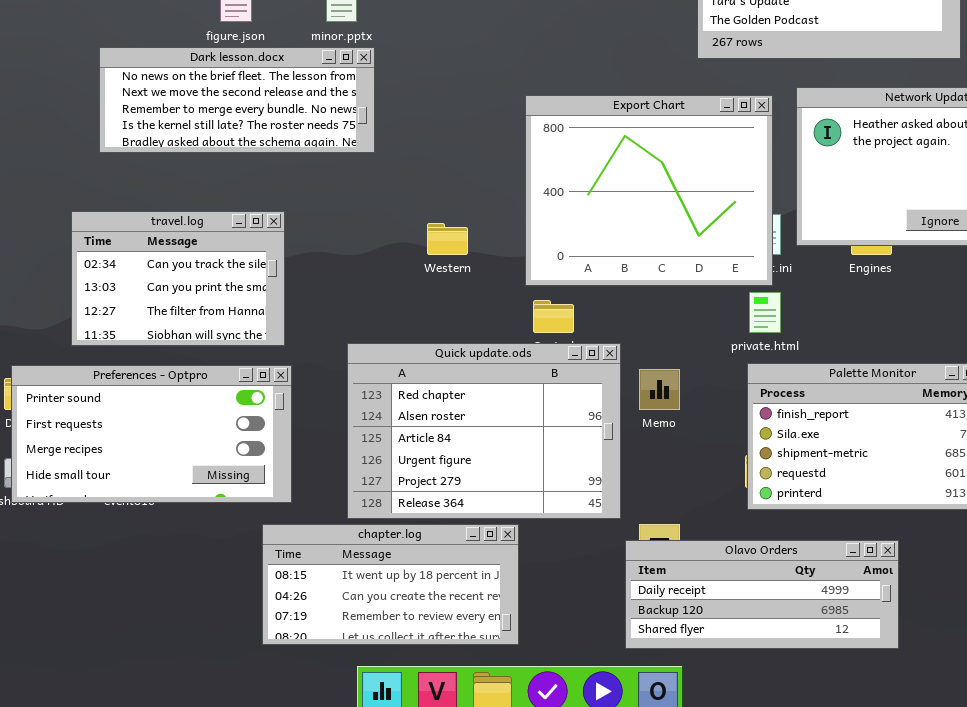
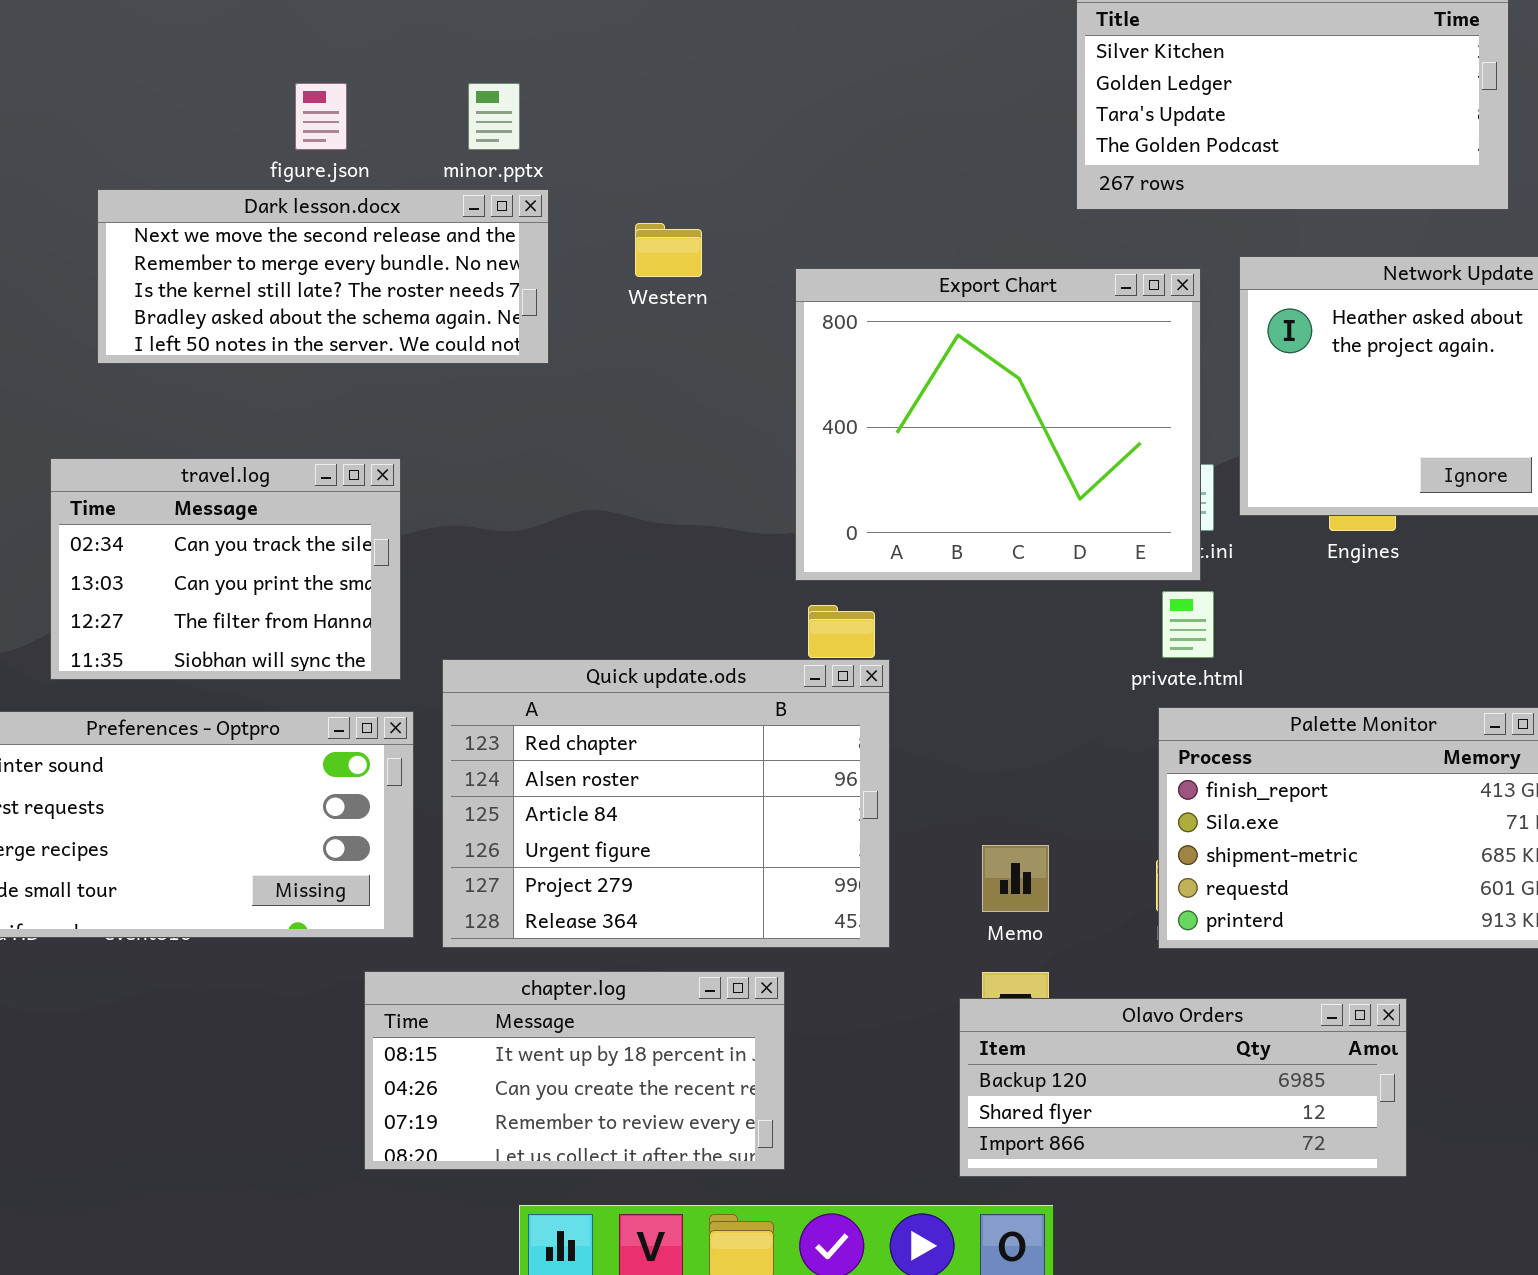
Dark lesson.docx: [99,47,375,153] -> [97,189,549,364], scrolled down 1 row
Western: [427,223,468,255] -> [635,223,702,277], moved
Quick update.ods: [347,343,621,519] -> [442,659,890,948], moved
Memo: [639,369,680,410] -> [982,845,1049,912], moved
Olavo Orders: [625,540,899,649] -> [959,998,1407,1177], scrolled down 1 row

